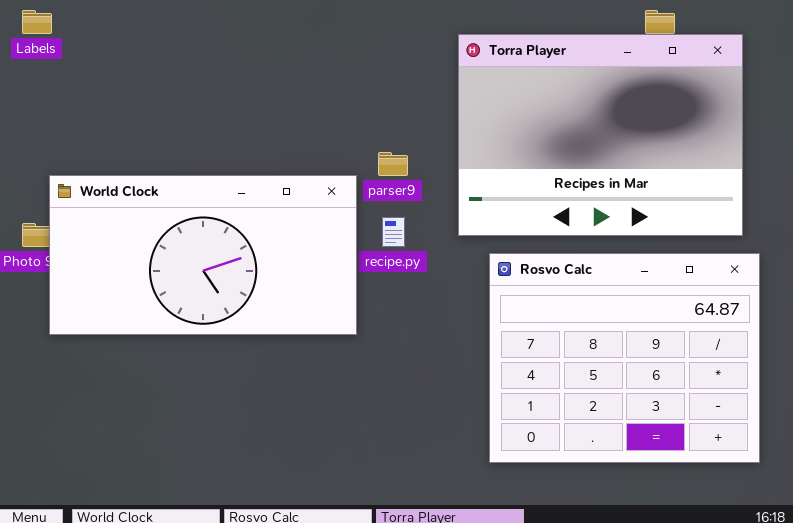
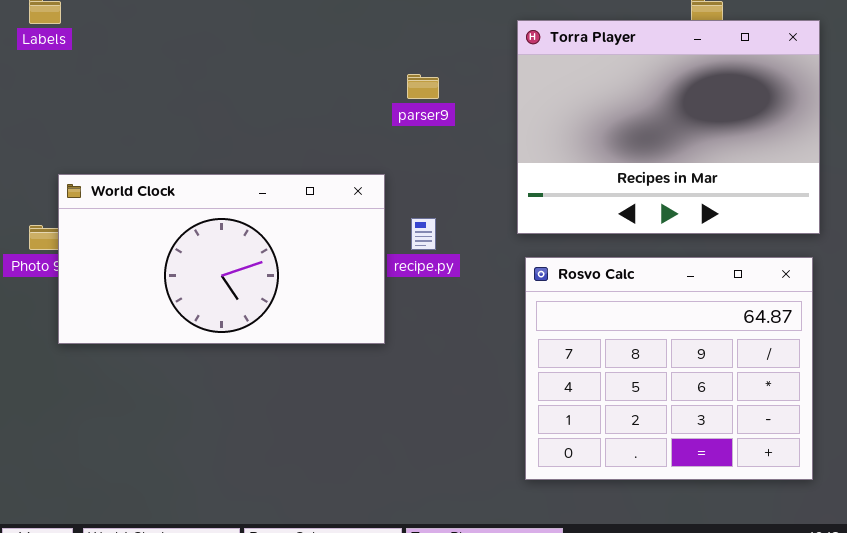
Torra Player: [458,34,743,236] -> [517,20,820,234], moved
parser9: [378,152,408,176] -> [407,74,439,99], moved

